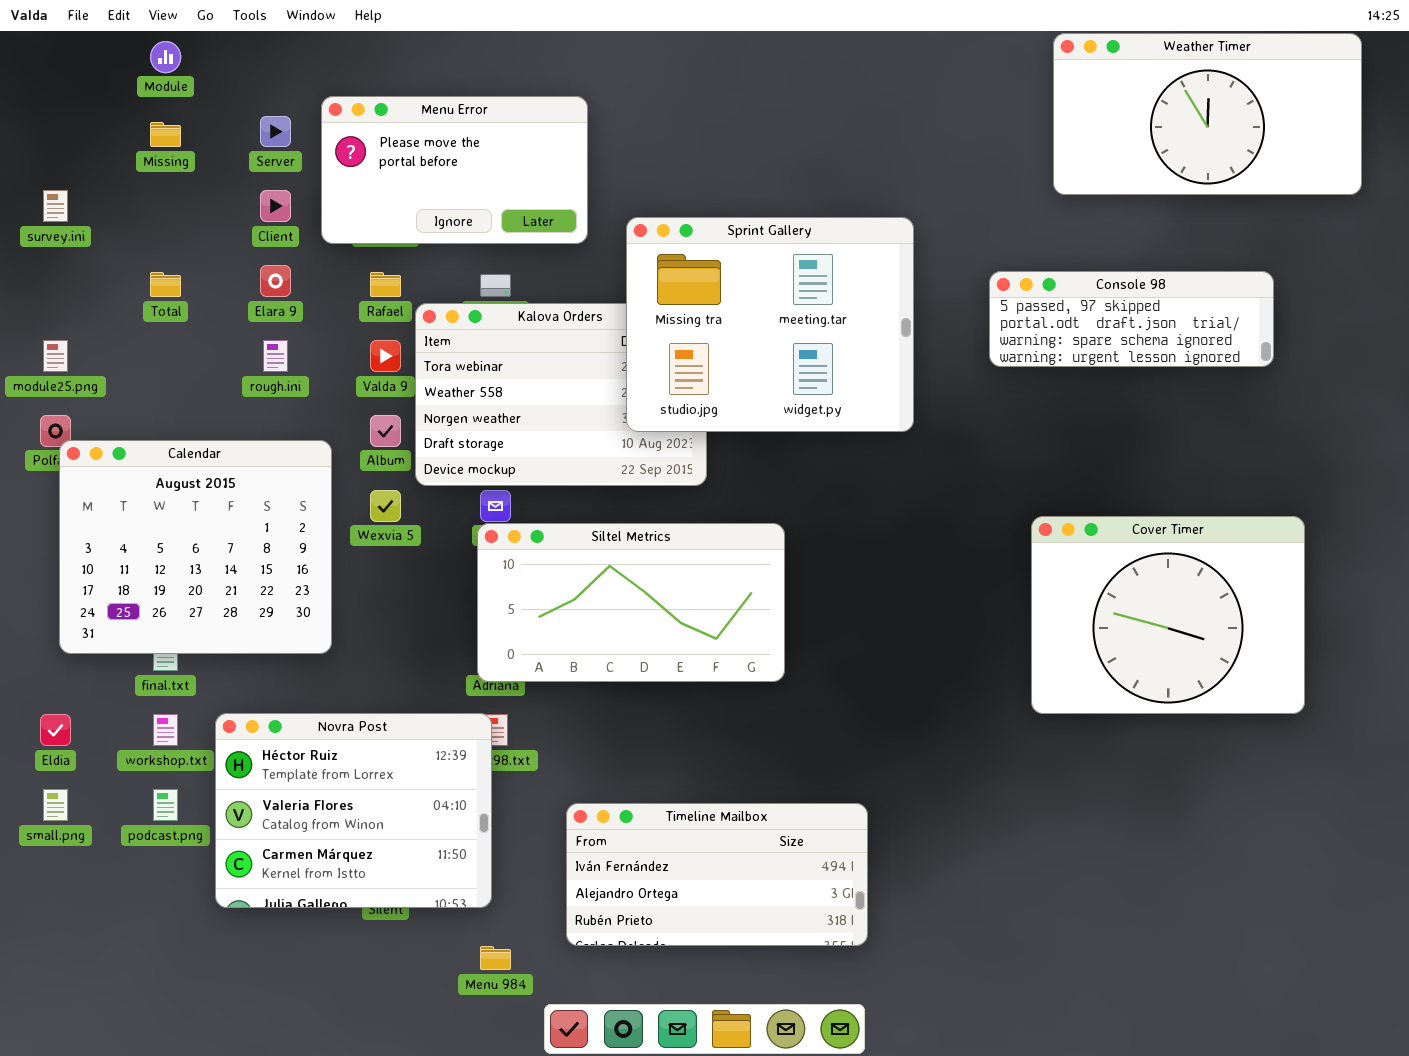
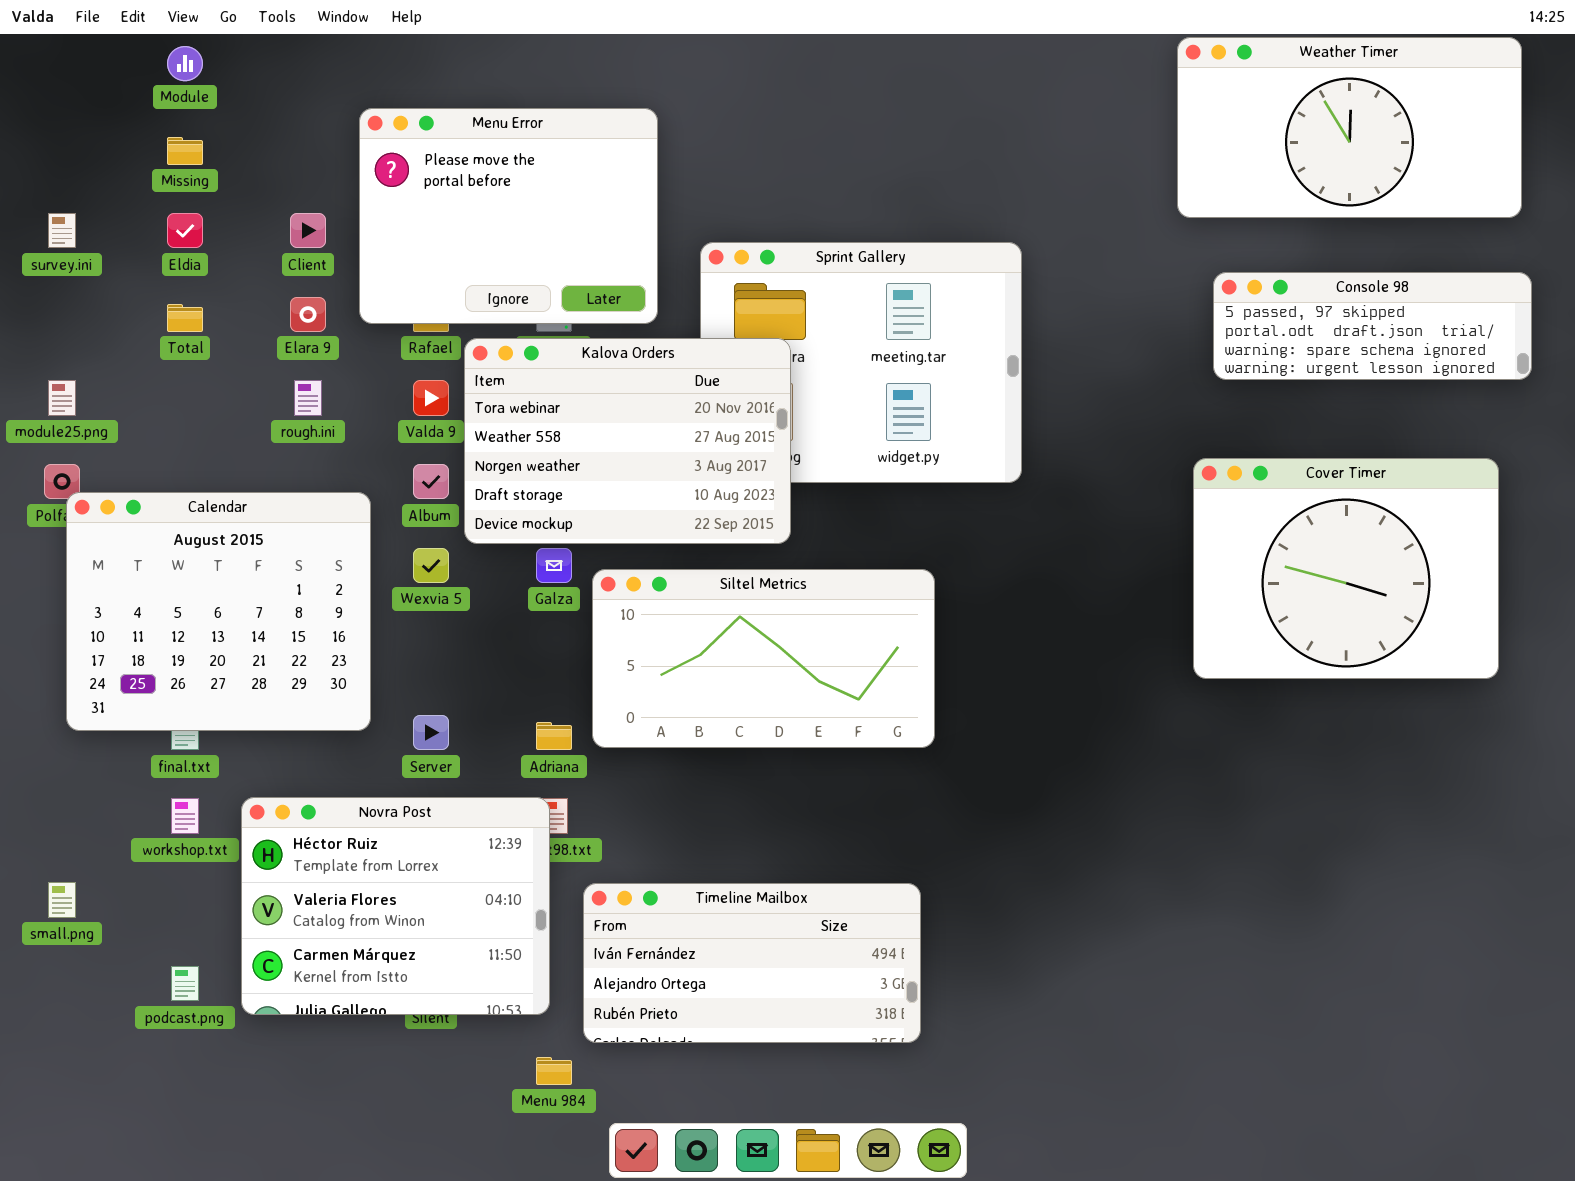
Menu Error: [321,96,588,244] -> [359,108,658,324], resized
Server: [260,116,291,147] -> [413,715,449,750], moved
Console 98: [989,271,1274,367] -> [1213,272,1532,380], moved
Kalova Orders: [415,303,707,486] -> [464,338,791,544], raised
Cover Timer: [1031,516,1305,714] -> [1193,458,1499,679], moved
Siltel Metrics: [477,523,785,682] -> [592,569,935,748], moved
Eldia: [40,714,71,746] -> [167,213,203,248], moved
podcast.png: [153,789,178,821] -> [171,966,199,1001], moved
Timeline Mailbox: [566,803,868,946] -> [583,883,921,1043], moved

